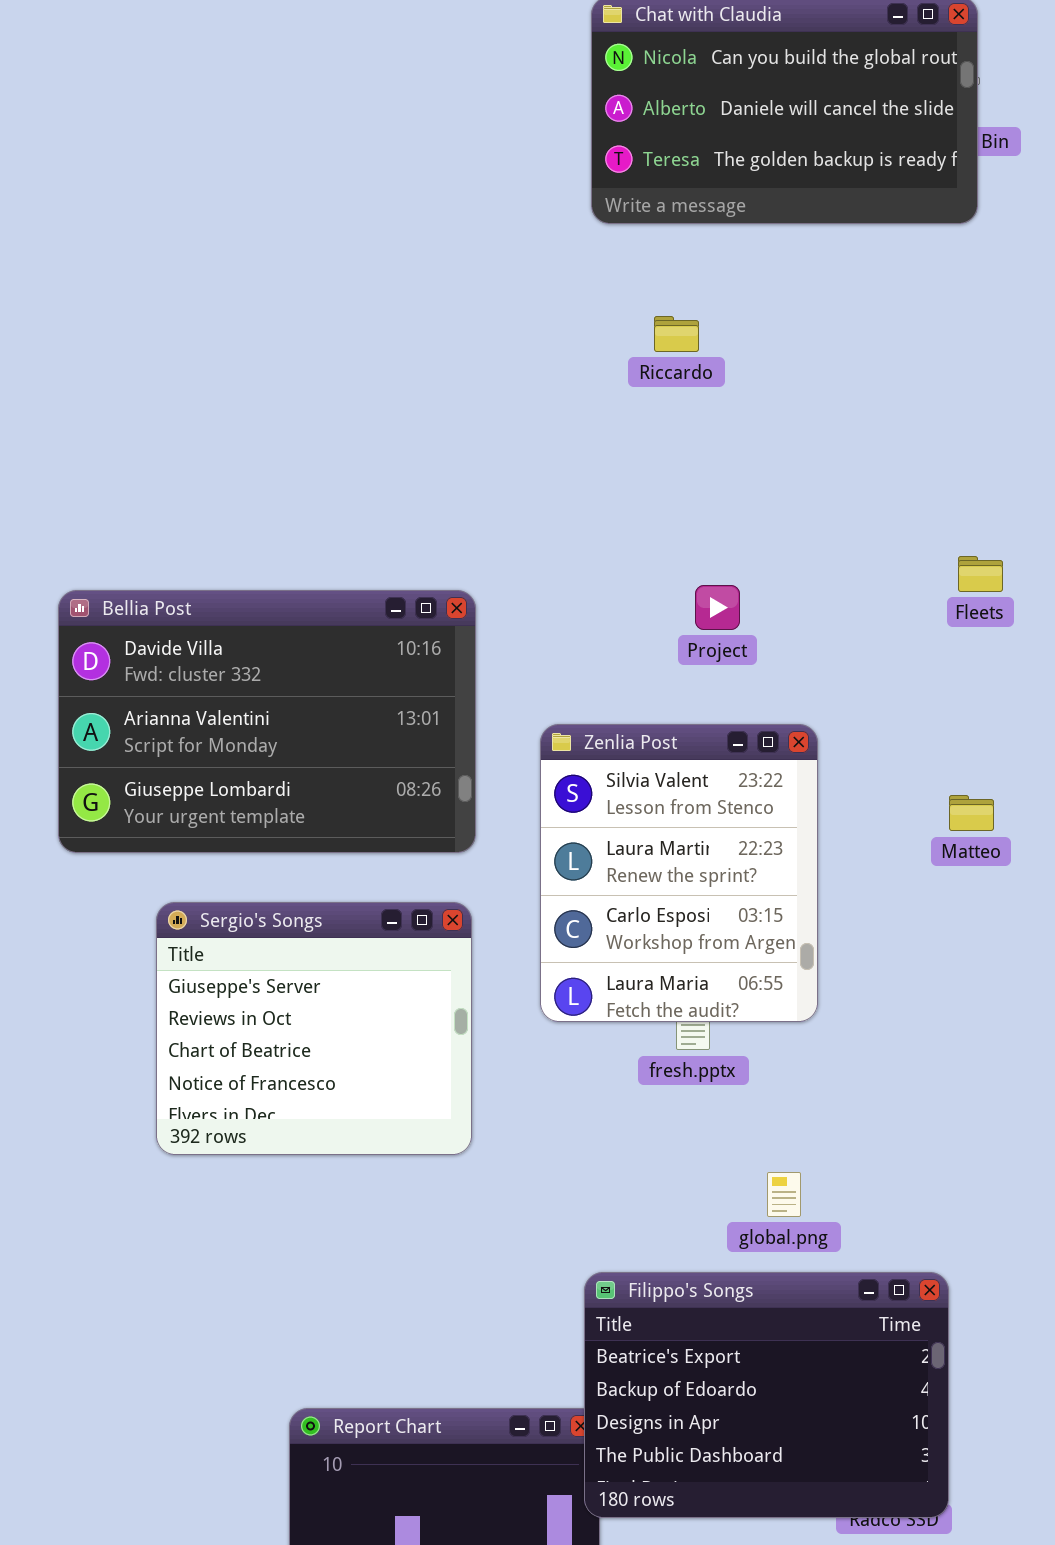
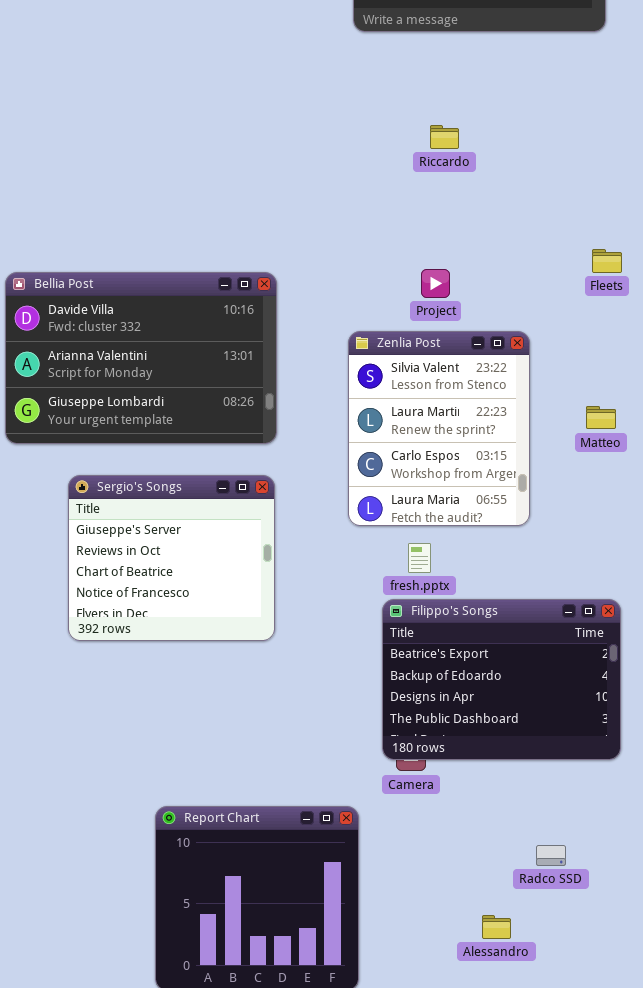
Riccardo: [654,316,699,352] -> [430,125,459,149], moved
Zenlia Post: [540,724,818,1022] -> [348,331,530,526], moved
Filippo's Songs: [584,1272,949,1518] -> [382,599,621,760], moved

